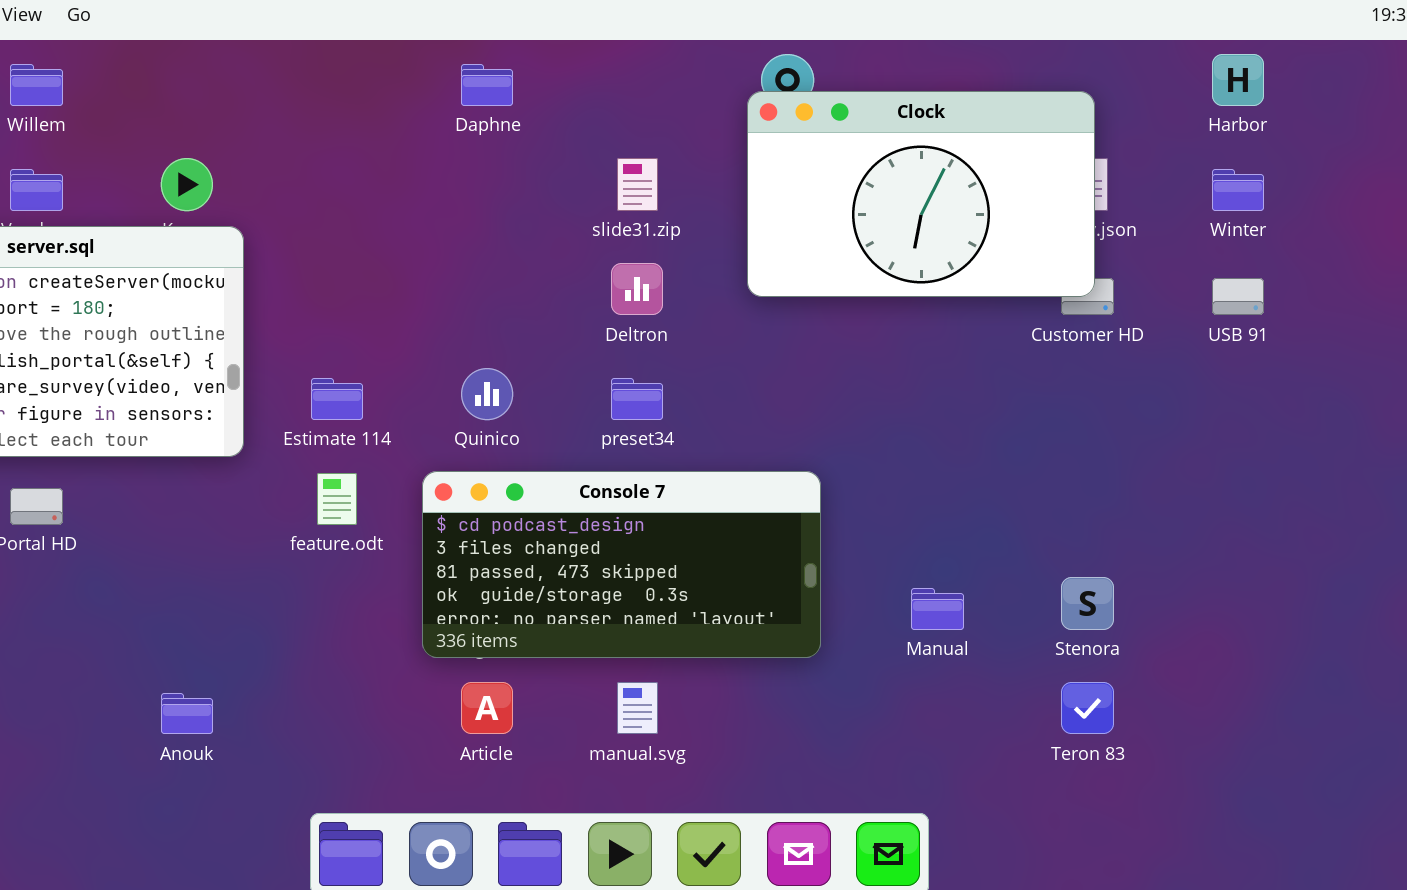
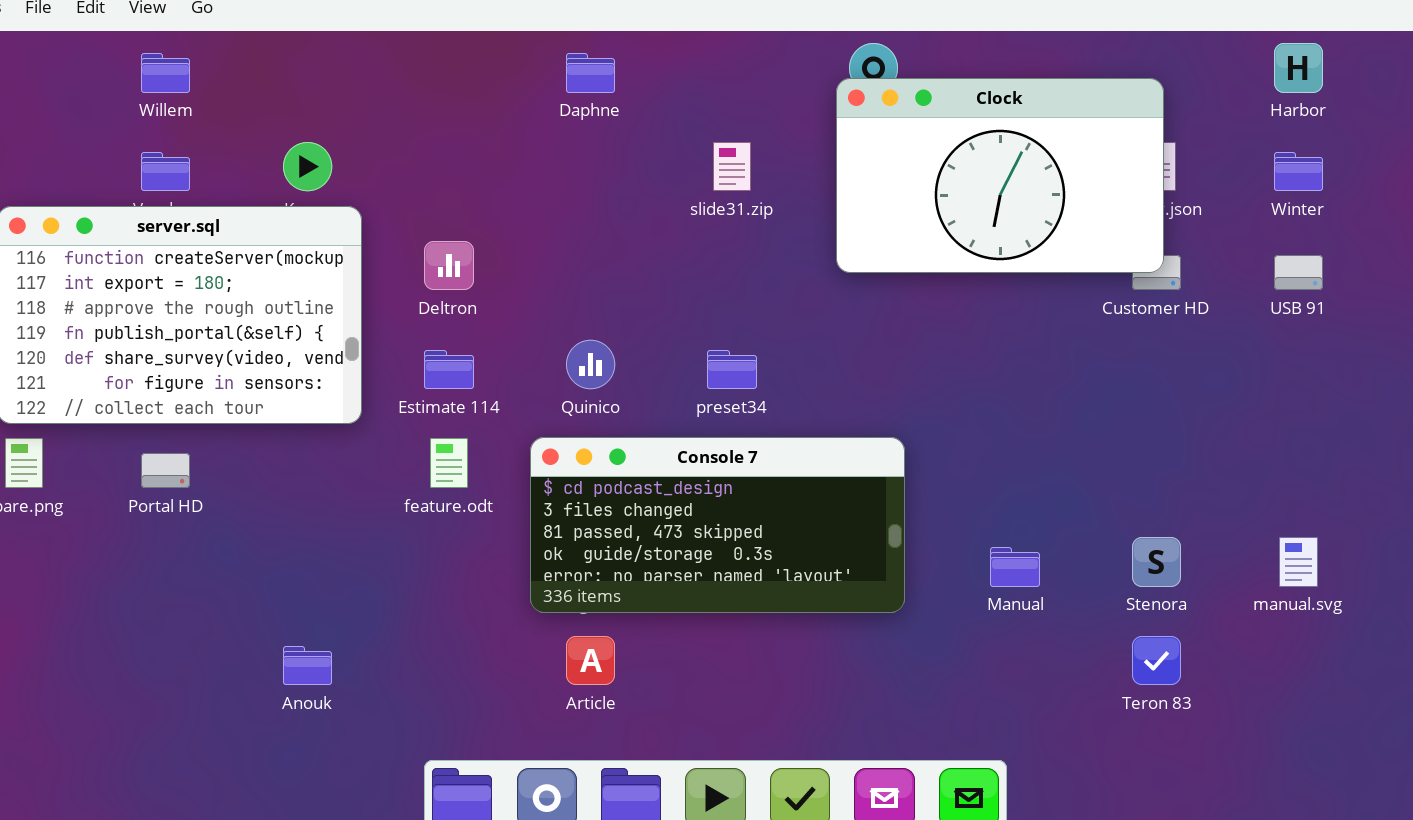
Deltron: [611,263,663,315] -> [424,241,474,290], moved
manual.svg: [617,682,658,734] -> [1279,537,1318,587], moved

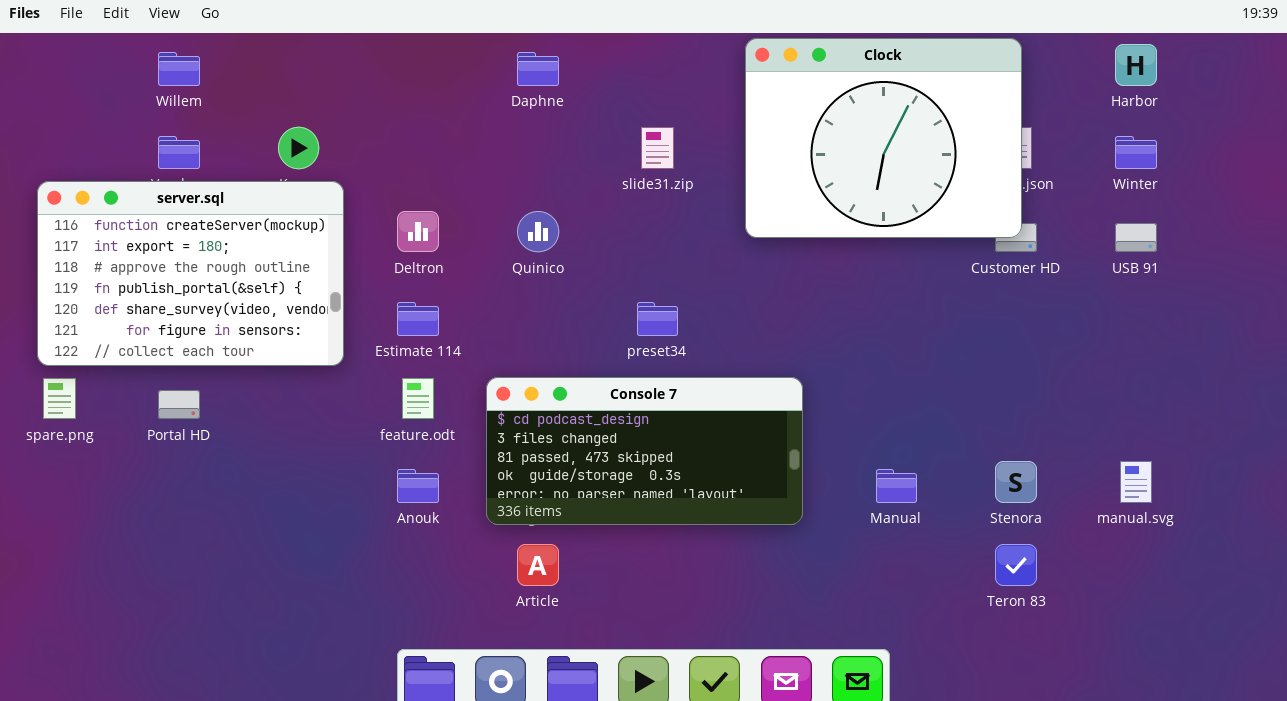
Clock: [836,78,1164,273] -> [745,38,1022,238], resized
Quinico: [566,340,615,389] -> [517,211,559,252], moved
Anouk: [283,646,332,685] -> [397,469,439,503], moved

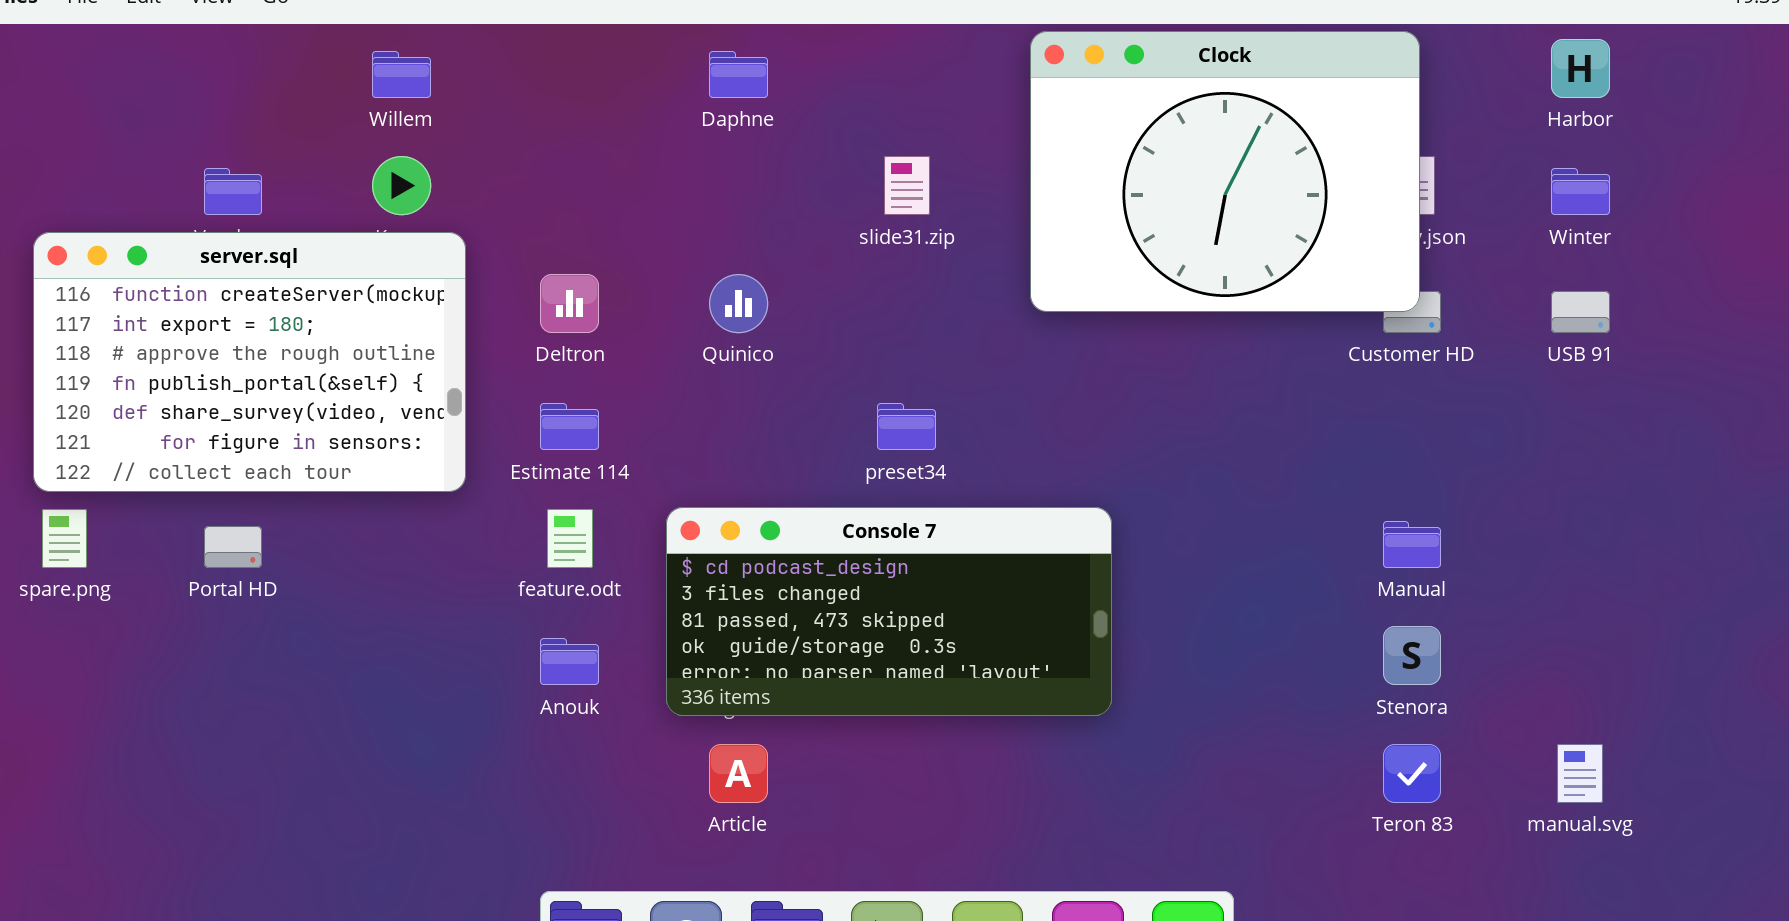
Willem: [158,52,200,86] -> [372,51,431,98], moved
manual.svg: [1120,461,1152,503] -> [1557,744,1603,803], moved
Manual: [876,469,917,503] -> [1383,521,1441,568], moved

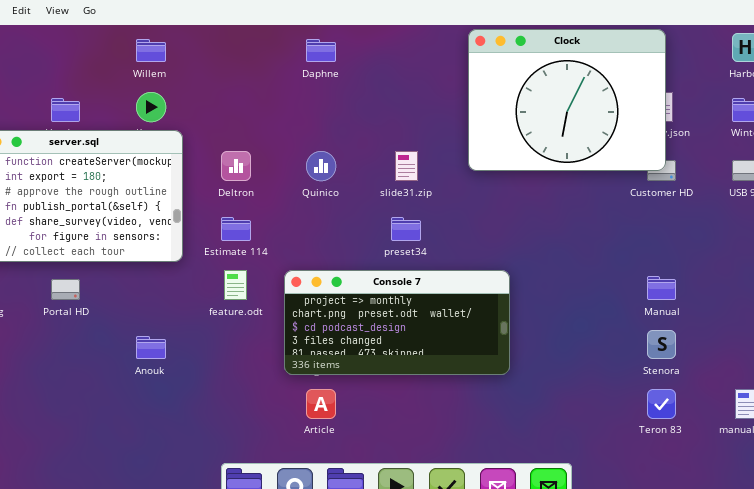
slide31.zip: [884,156,930,215] -> [395,151,418,181], moved
Console 7: [666,507,1112,716] -> [284,270,510,375], scrolled up 2 rows
Anouk: [540,638,599,685] -> [136,336,166,359], moved

